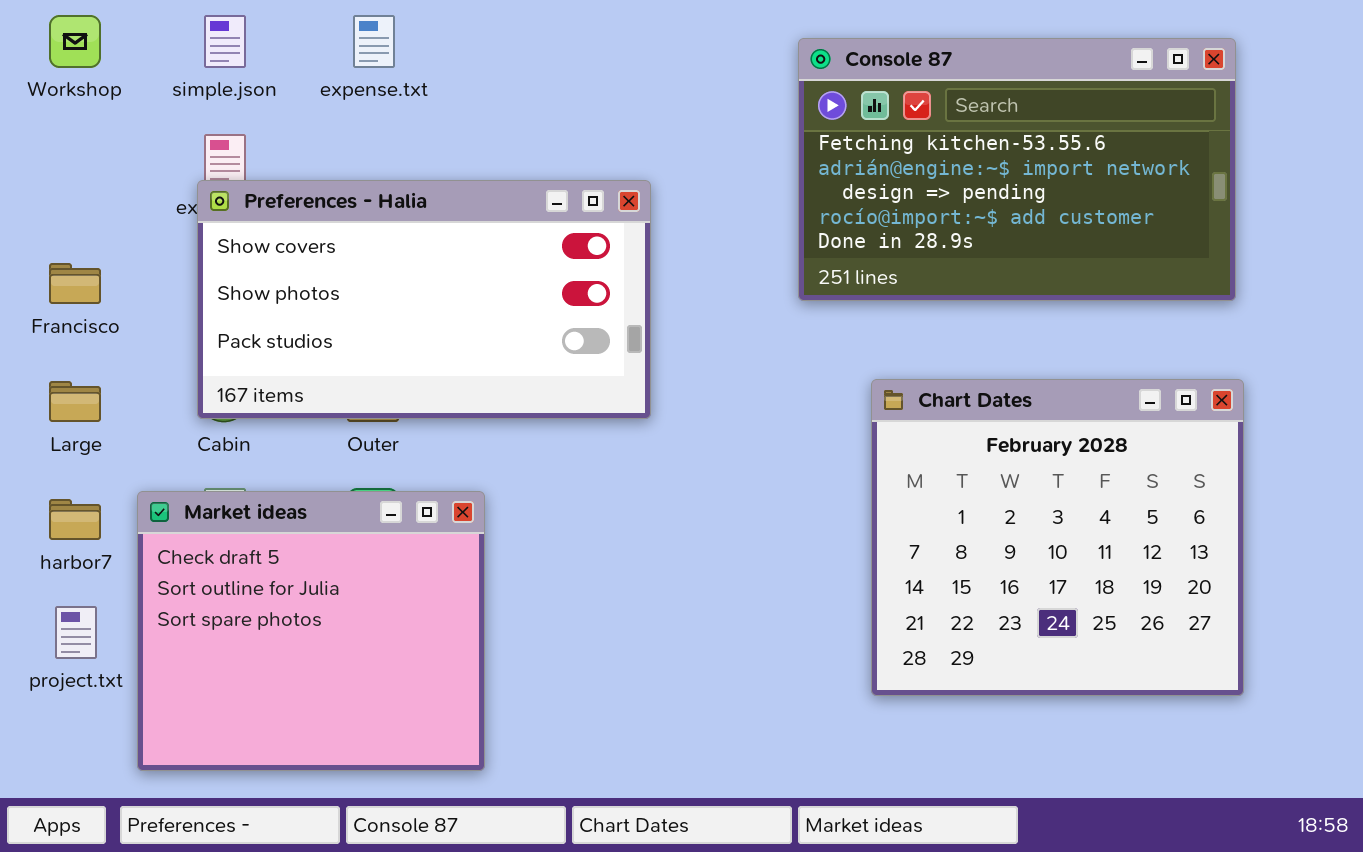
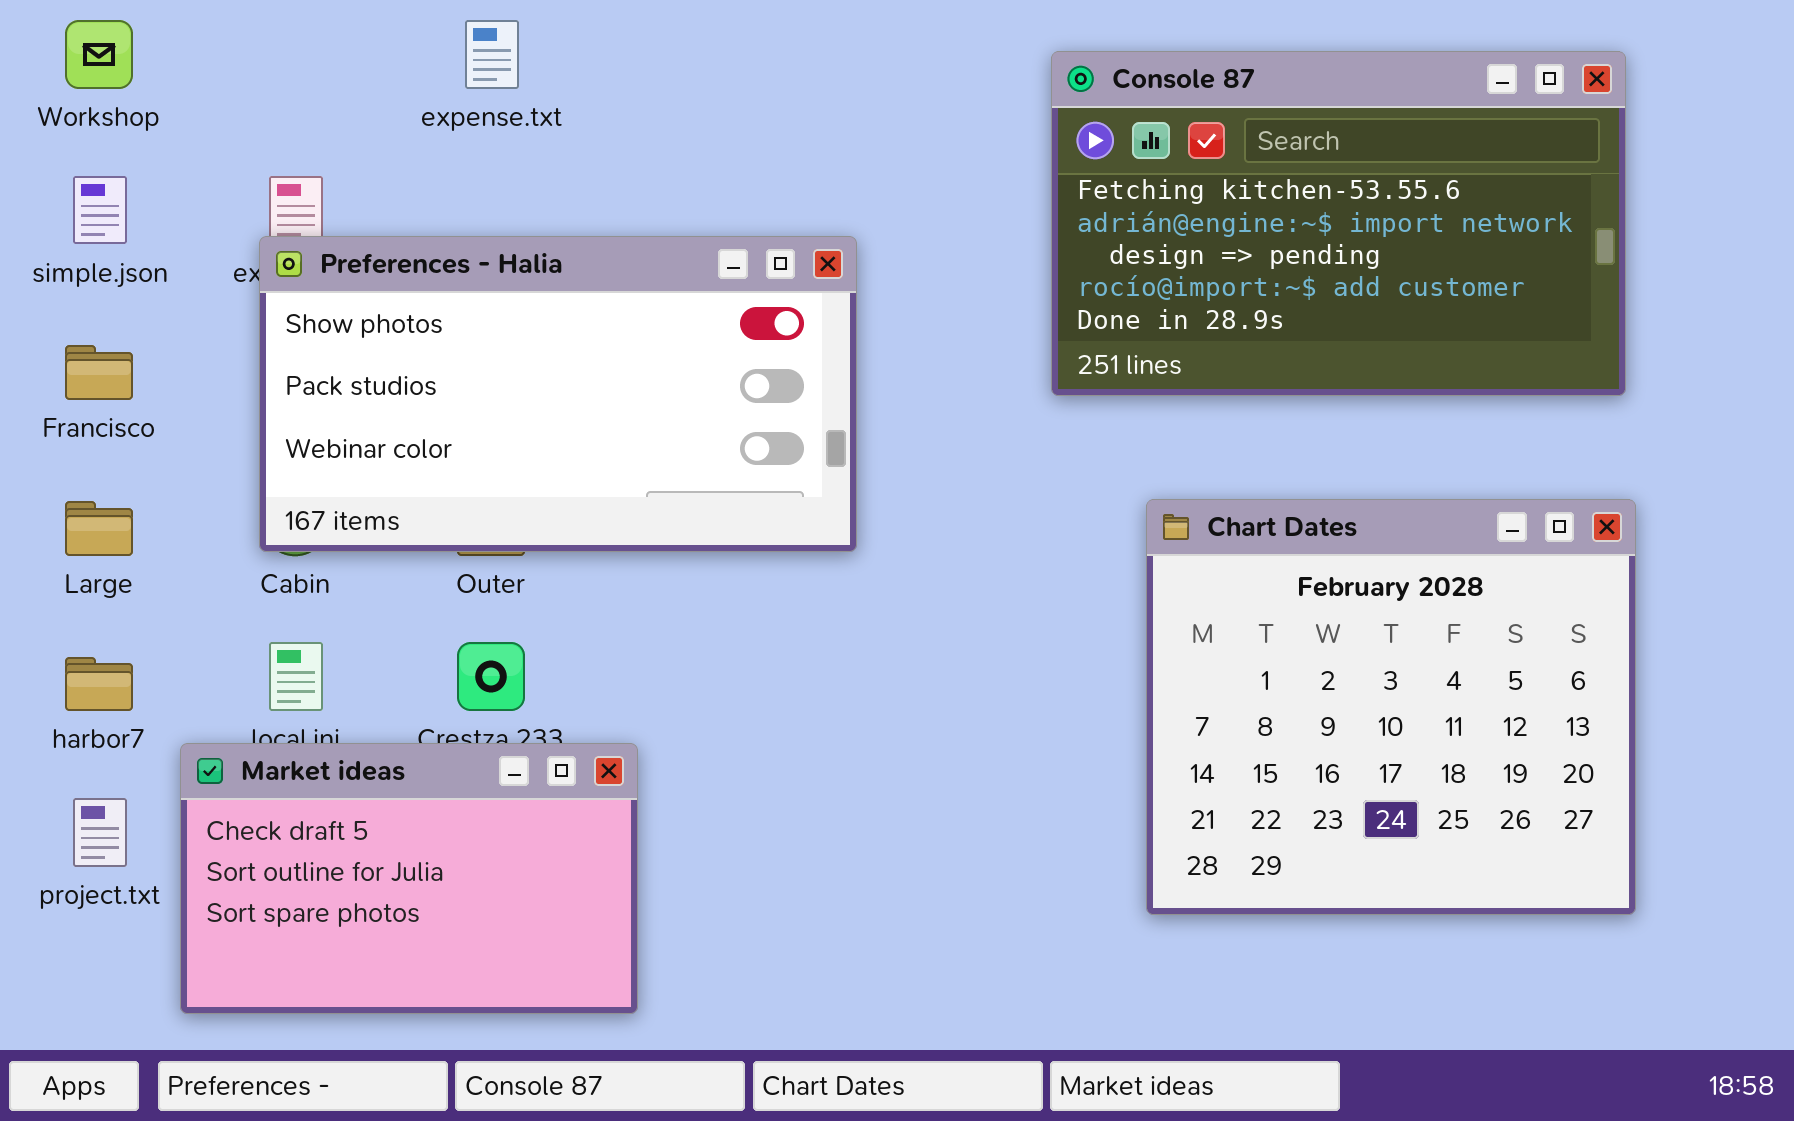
simple.json: [204,15,246,68] -> [73,176,127,244], moved
Preferences - Halia: [197,180,651,419] -> [259,236,857,552], scrolled down 1 row
Market ideas: [137,491,485,771] -> [180,743,638,1014], resized

